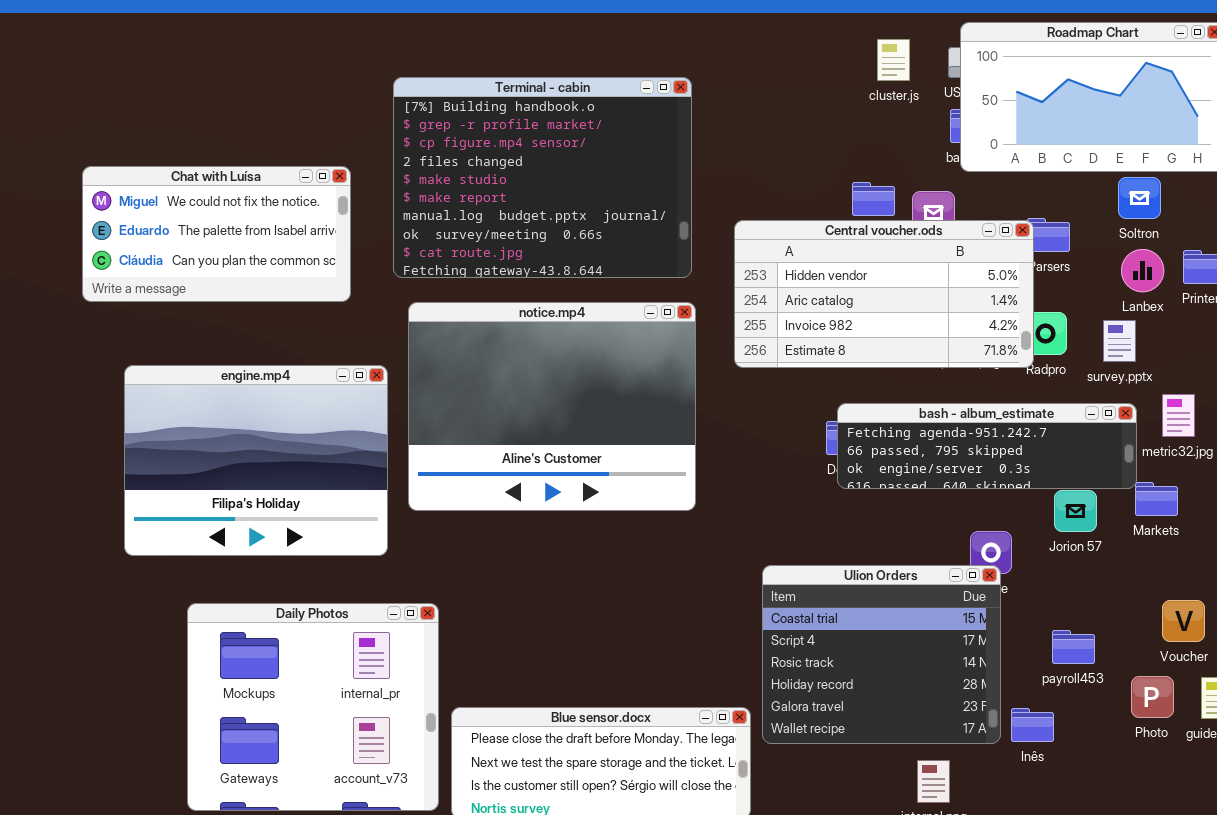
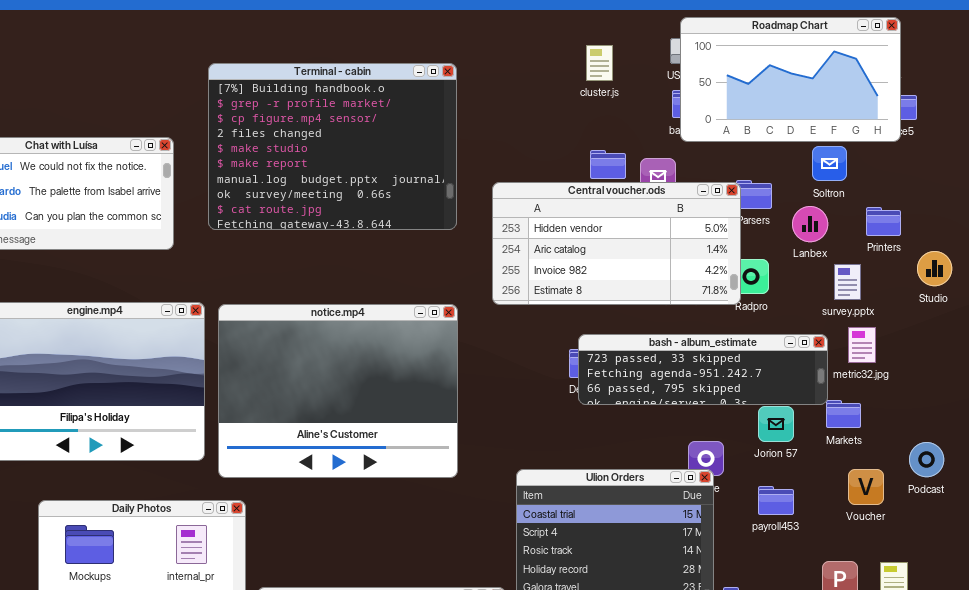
cluster.js: [877,39,910,81] -> [586,45,613,81], moved
Lanbex: [1121,249,1164,292] -> [792,206,828,242], moved
notice.mp4: [408,302,696,511] -> [218,304,458,478], moved
survey.pptx: [1103,320,1136,362] -> [834,264,861,300], moved
bash - album_estimate: [837,403,1137,489] -> [578,334,828,405], scrolled up 1 row
Voucher: [1162,600,1205,642] -> [848,469,884,505], moved
payroll453: [1052,630,1095,664] -> [758,486,794,515], moved

